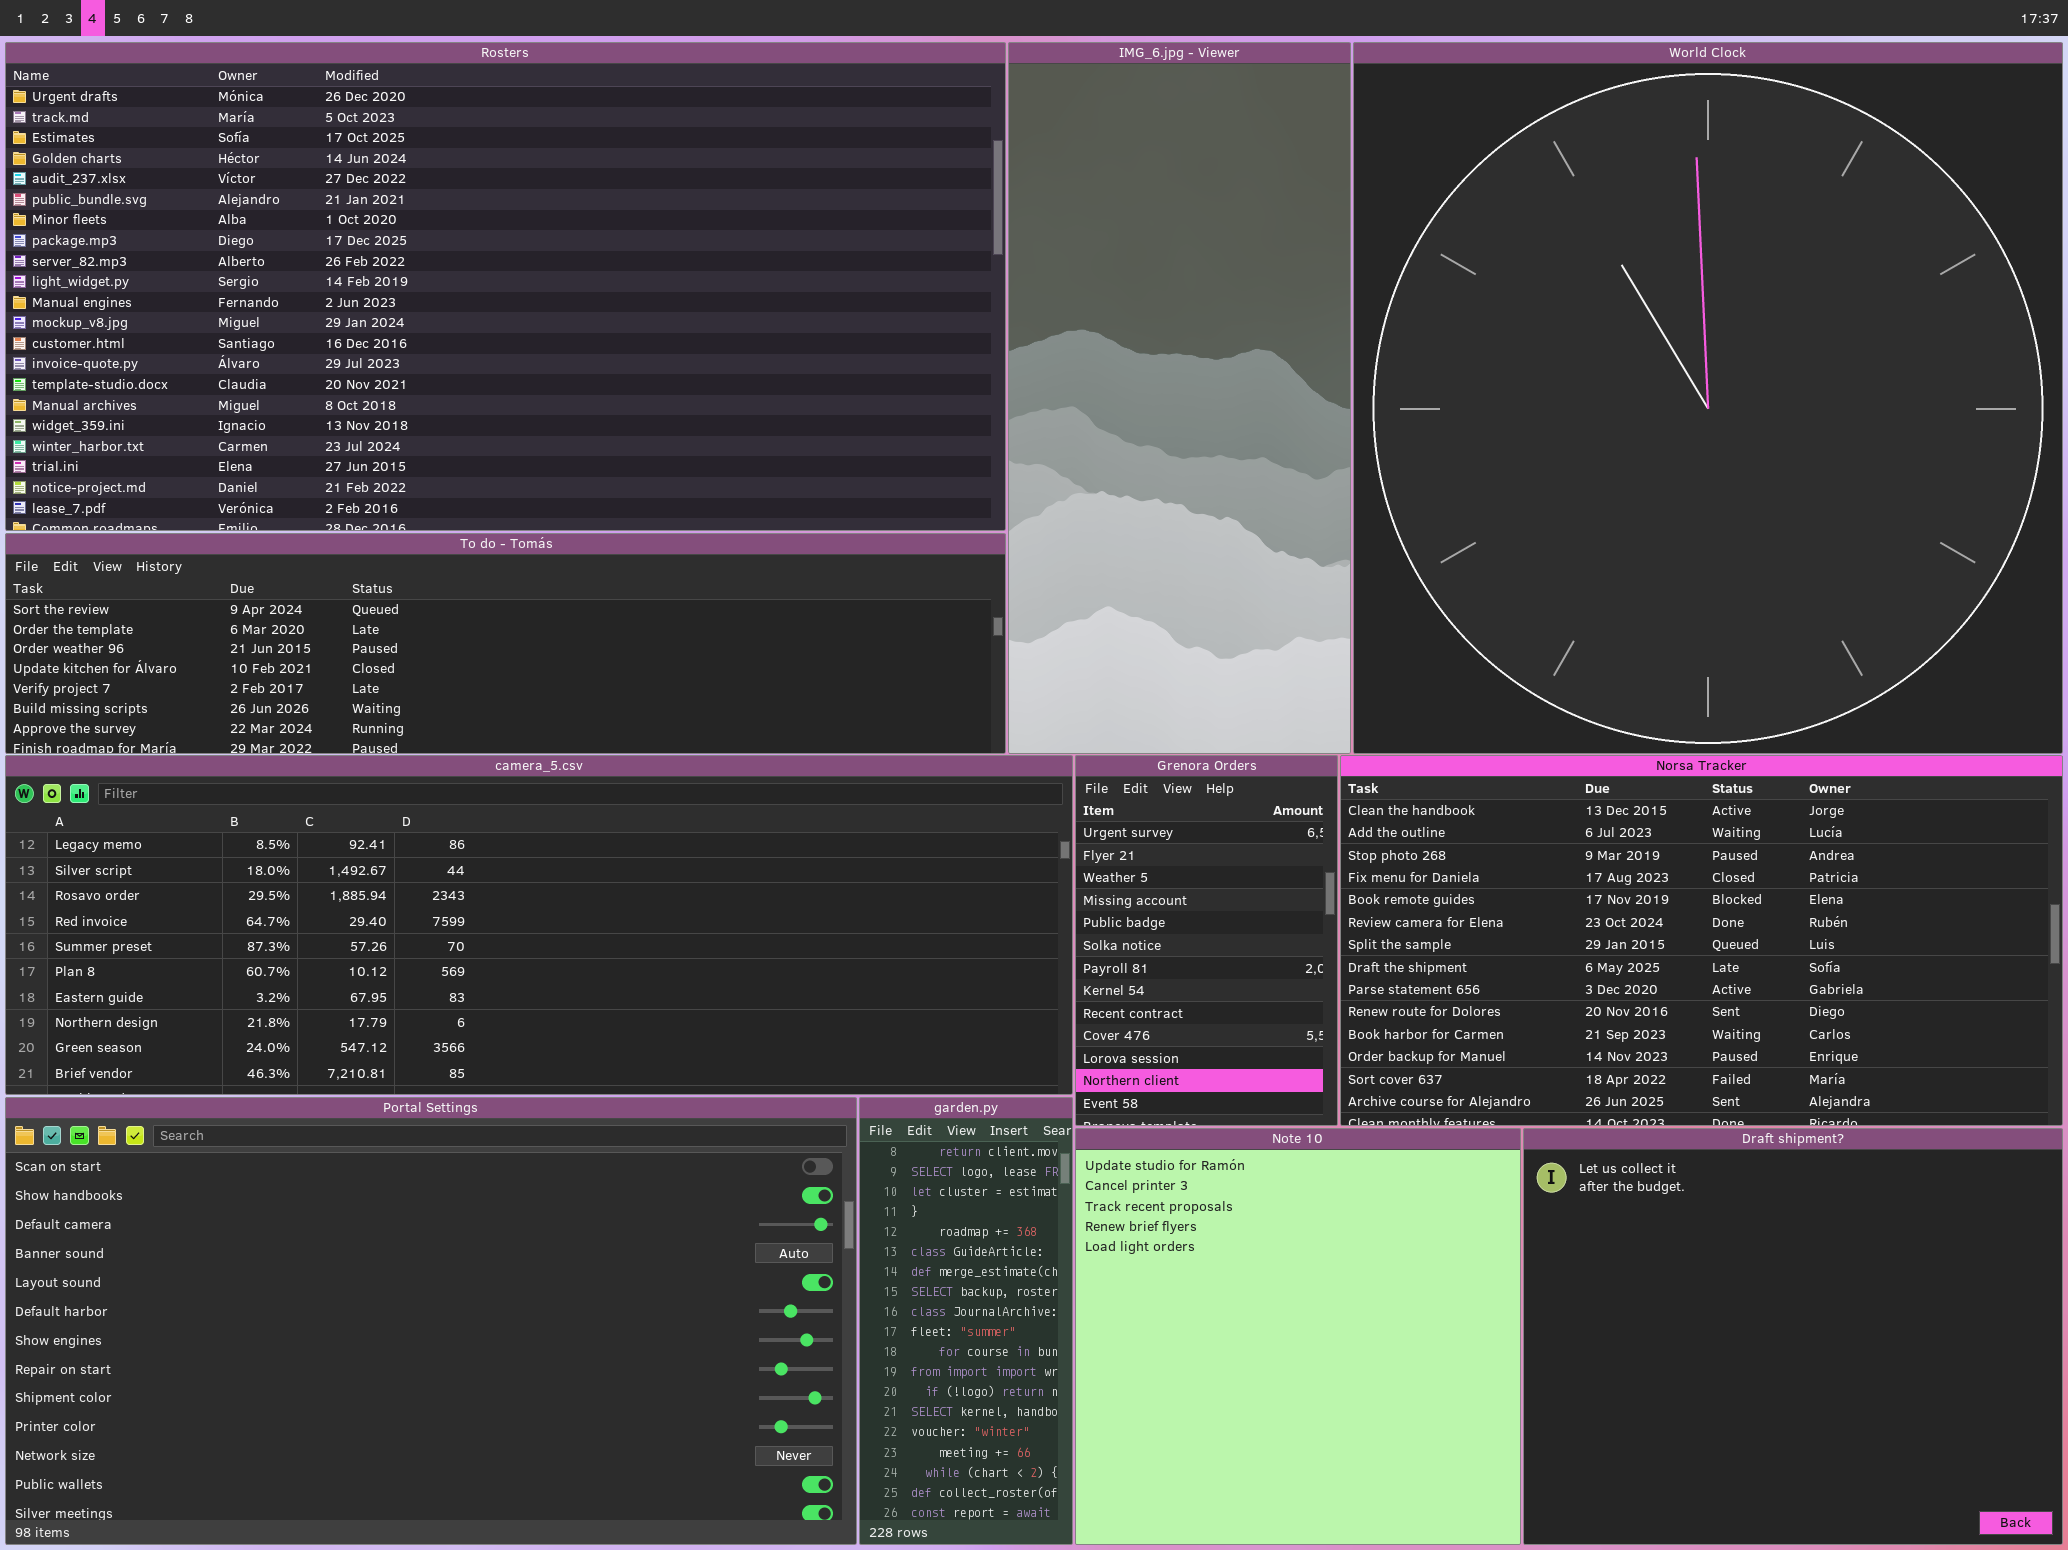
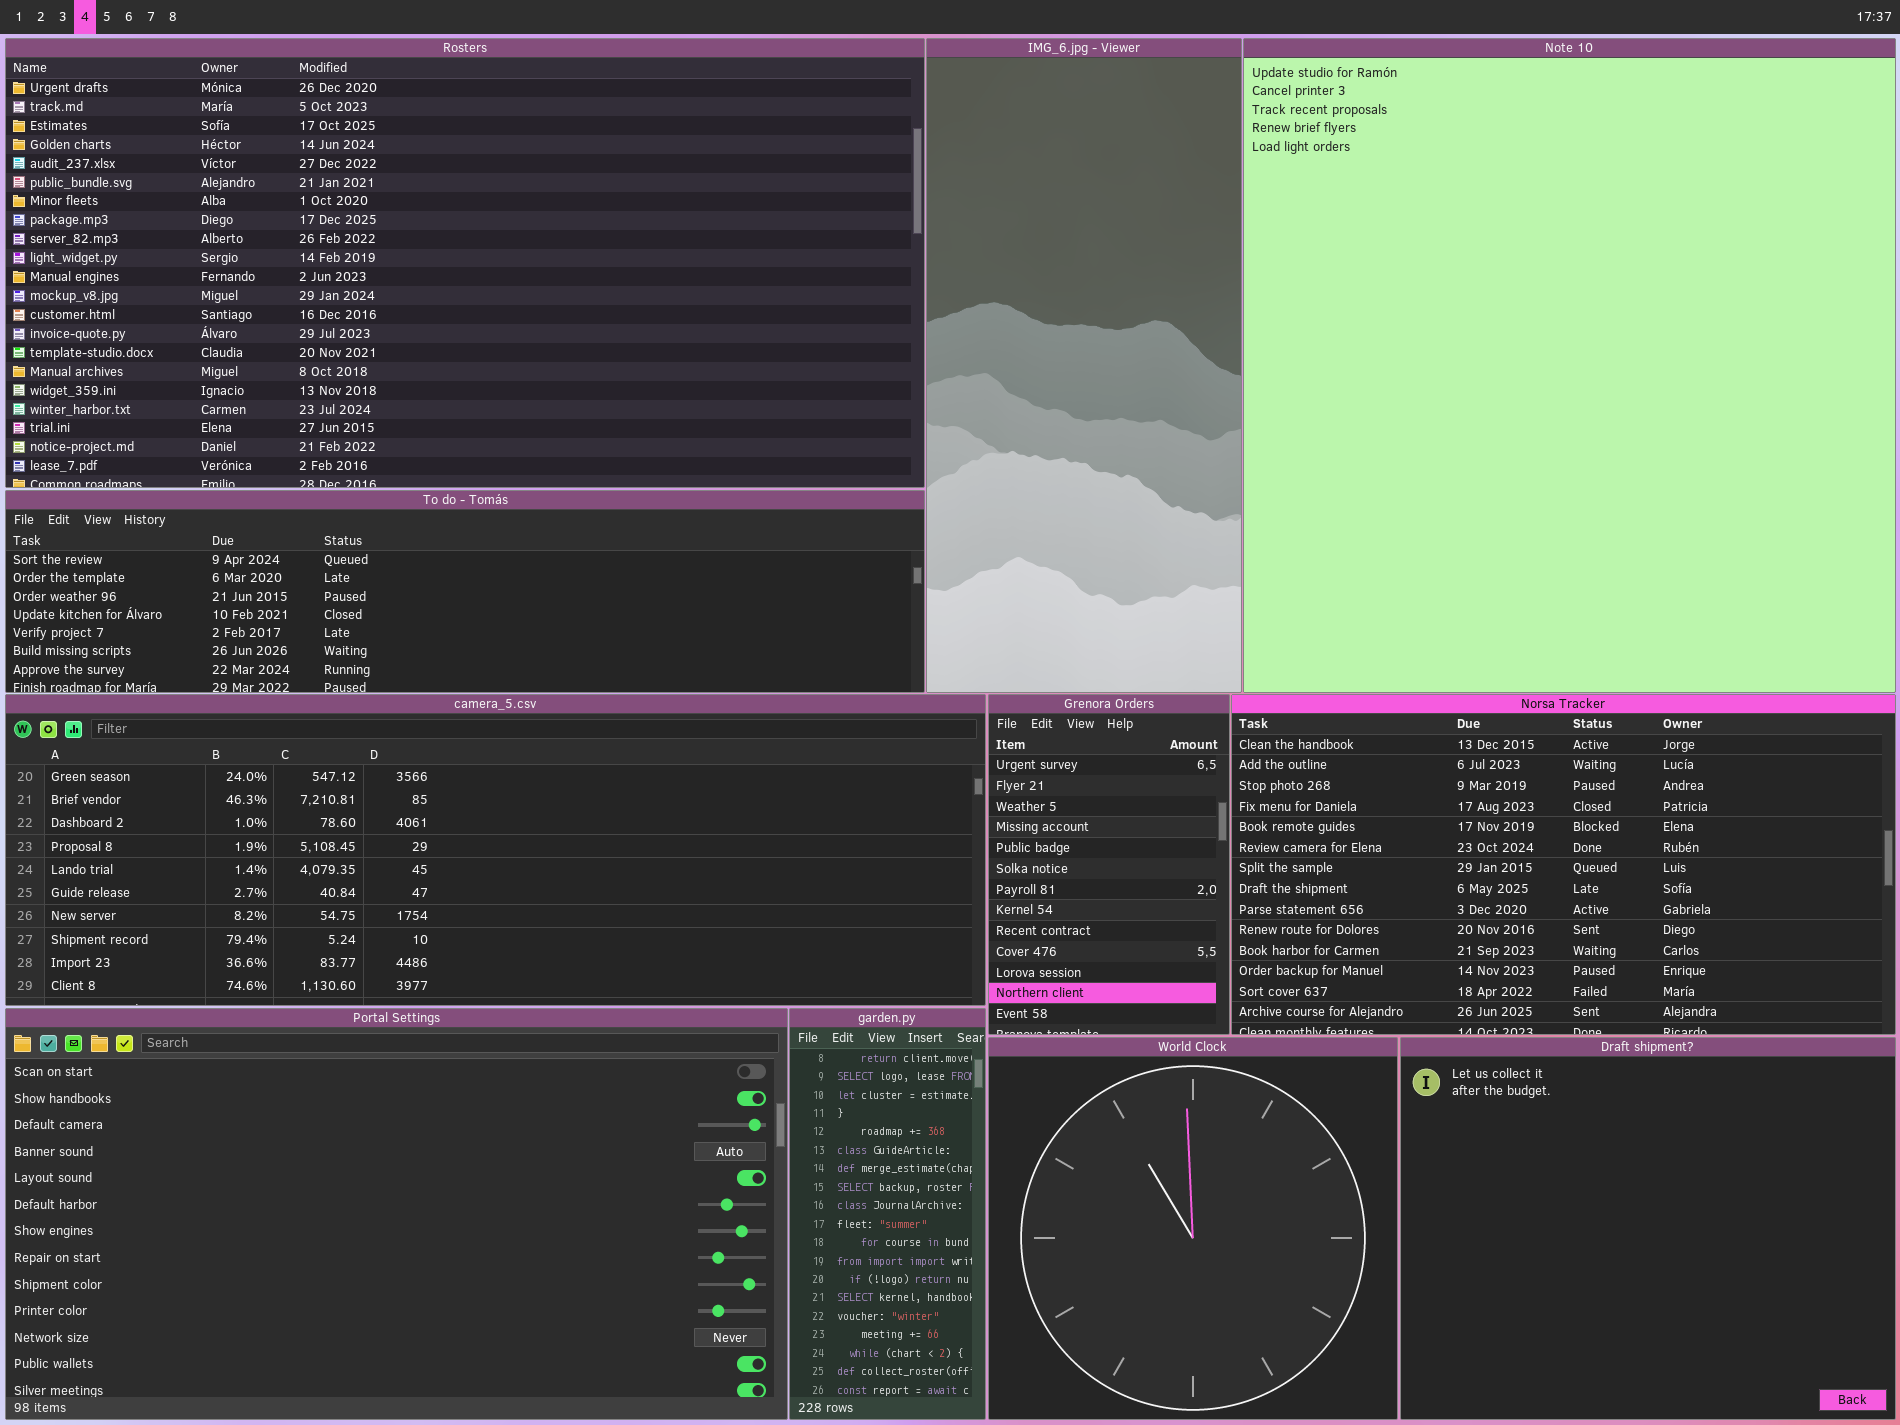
World Clock: [1353,42,2063,754] -> [988,1037,1398,1420], moved, resized
camera_5.csv: [5,755,1073,1095] -> [5,694,986,1006], scrolled down 8 rows
Note 10: [1075,1128,1521,1545] -> [1243,38,1896,693], moved, resized

